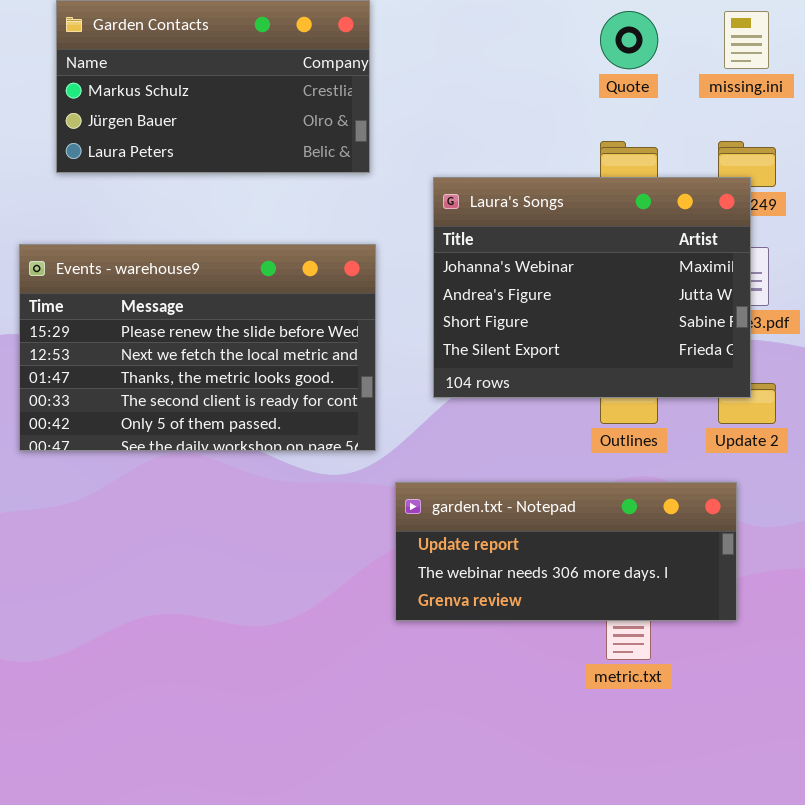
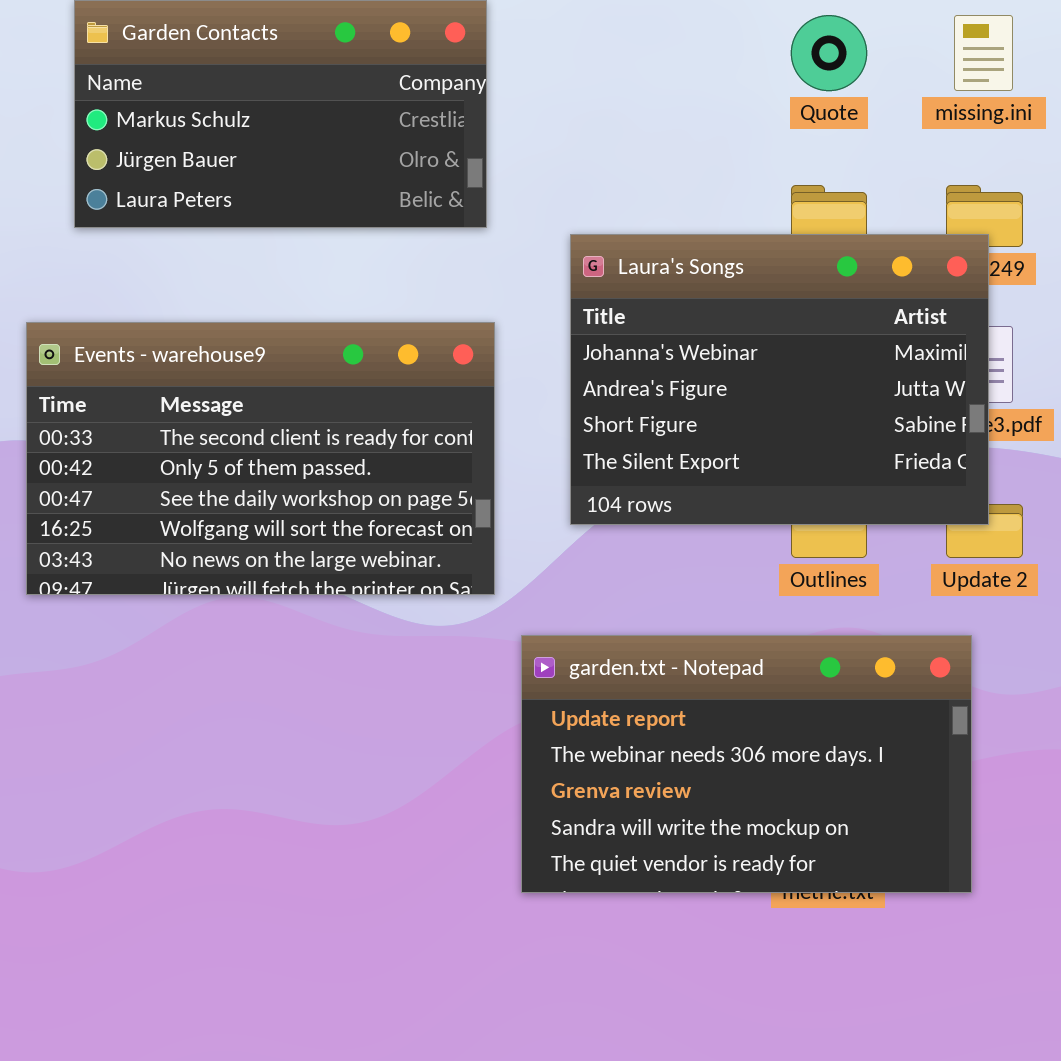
Events - warehouse9: [19,244,376,451] -> [26,322,495,595], scrolled down 3 rows
garden.txt - Notepad: [395,482,737,621] -> [521,635,972,893], resized

